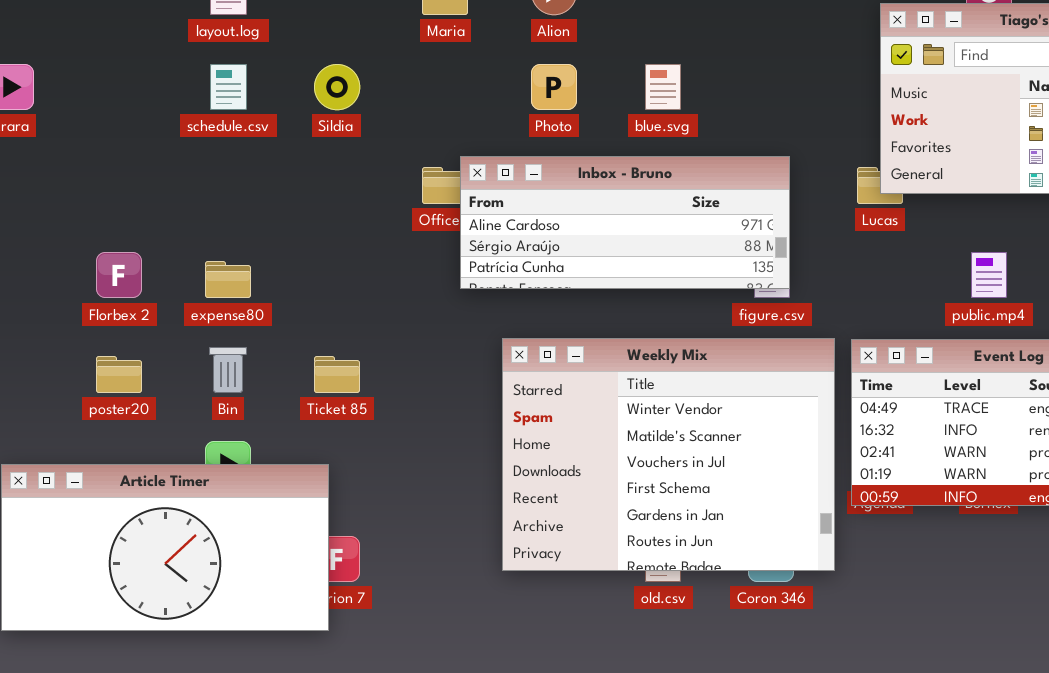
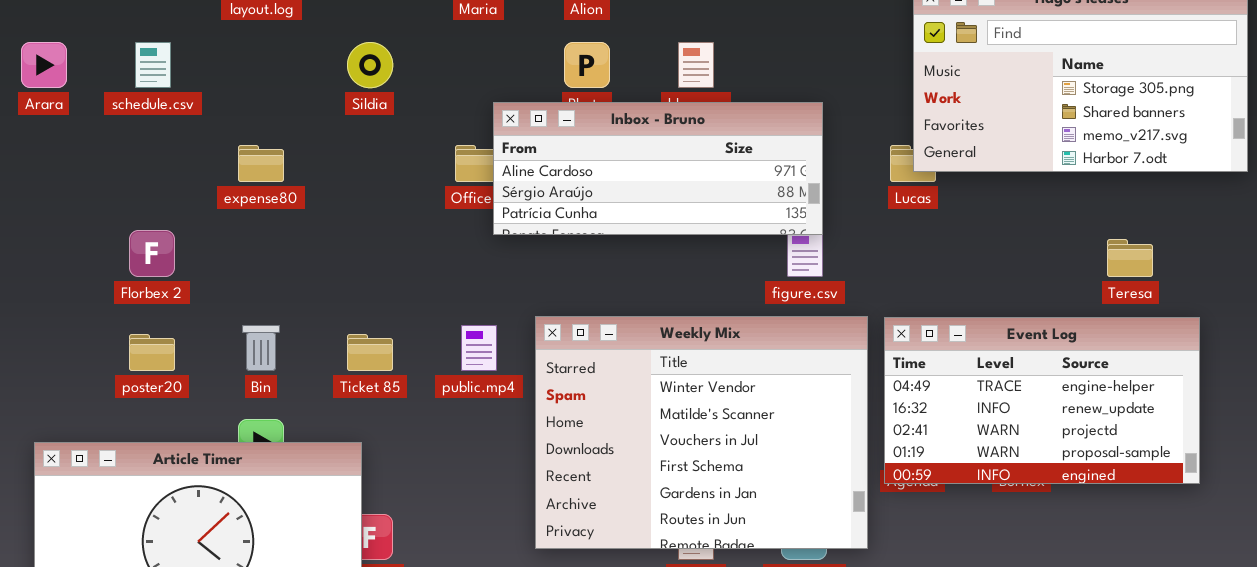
schedule.csv: [210,64,247,110] -> [135,42,171,88], moved
Inbox - Bruno: [460,156,790,289] -> [493,102,823,235], moved
public.mp4: [971,252,1007,298] -> [461,325,497,371], moved
expense80: [205,261,251,298] -> [238,145,284,182], moved

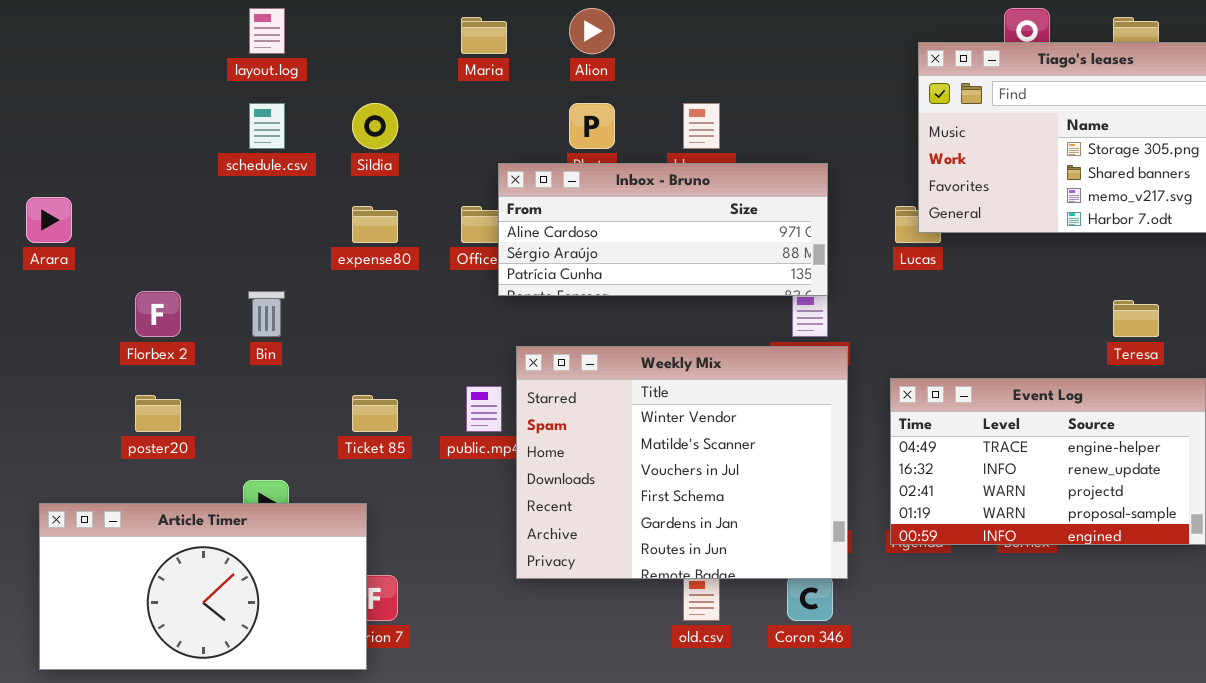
Arara: [21,42,67,88] -> [26,197,72,243], moved
schedule.csv: [135,42,171,88] -> [249,103,285,149], moved
expense80: [238,145,284,182] -> [352,206,398,243], moved
Weekly Mix: [535,316,868,549] -> [516,346,848,579], moved
Bin: [242,325,280,371] -> [248,291,285,337], moved

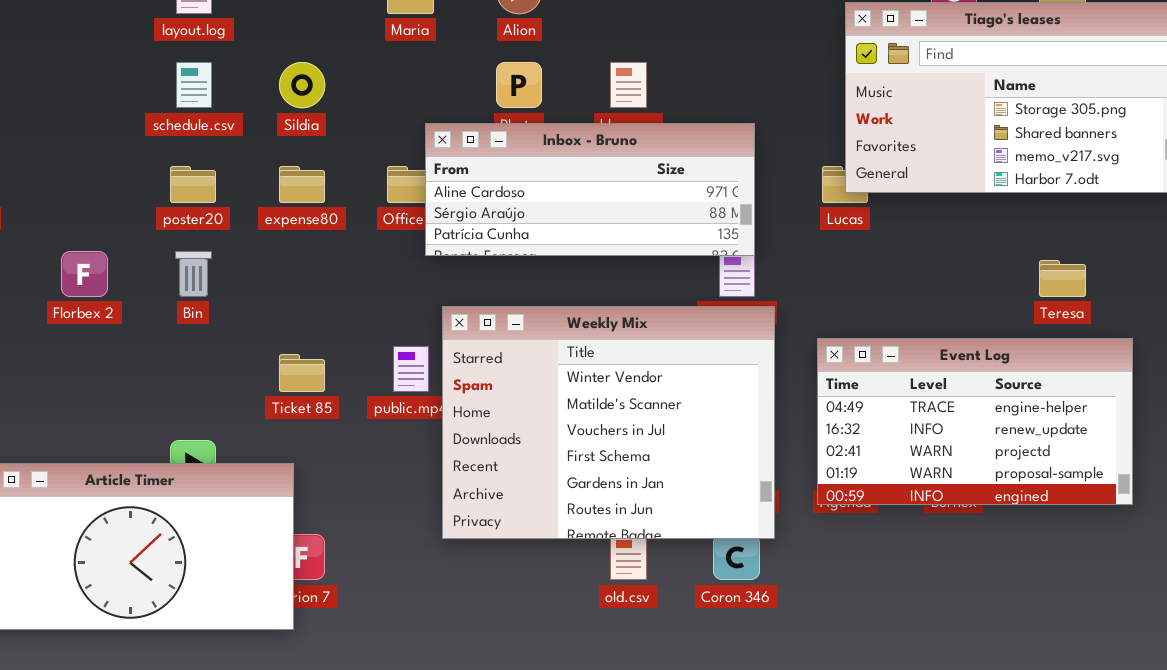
poster20: [135,395,181,432] -> [170,166,216,203], moved

